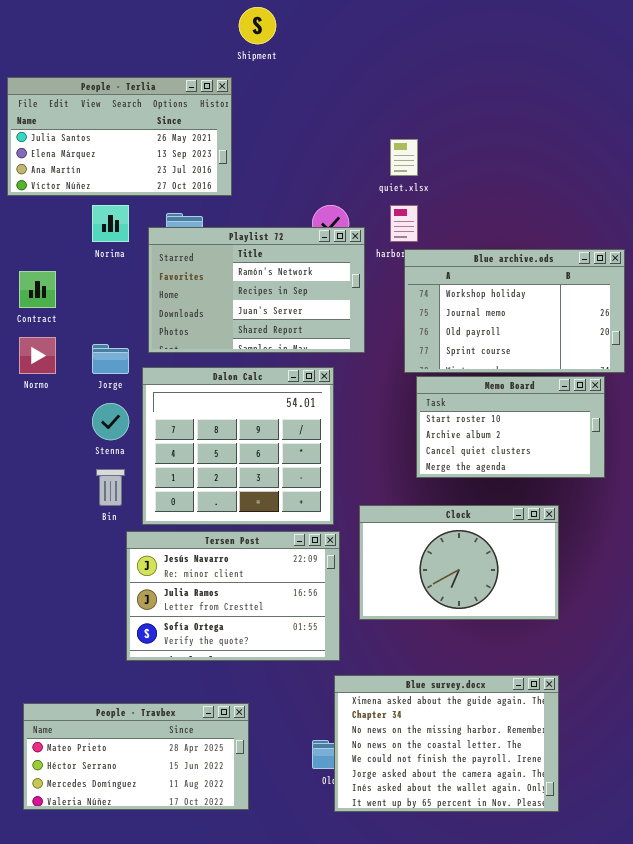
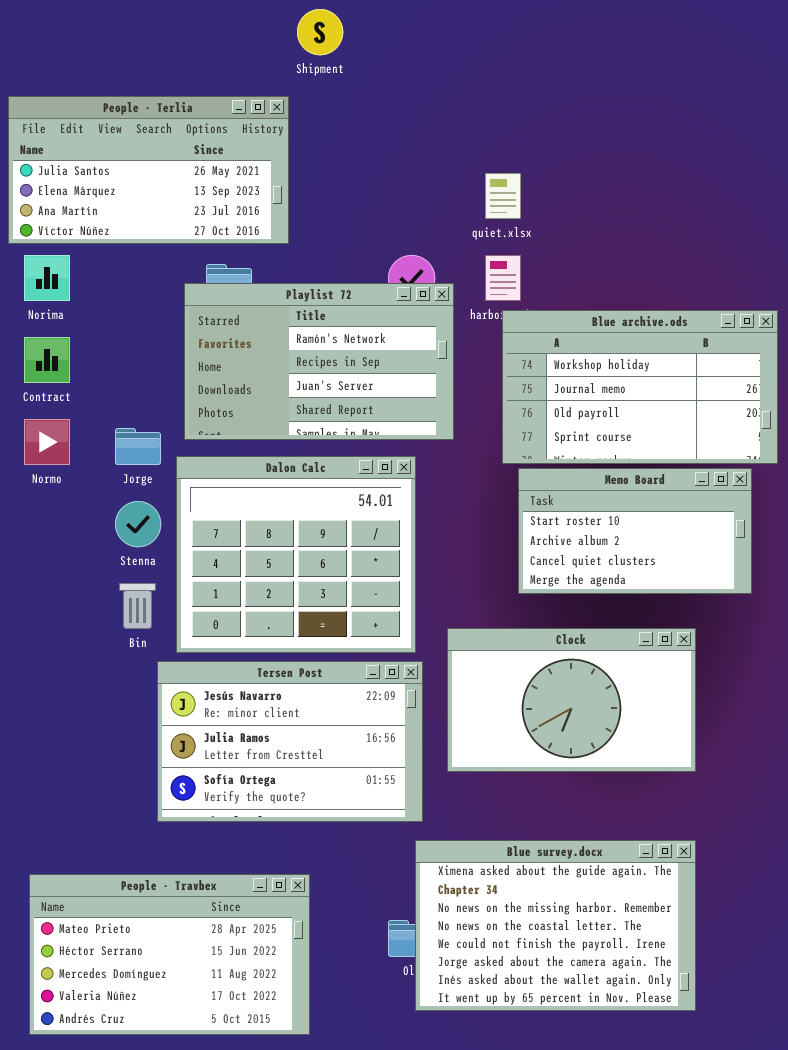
Norima: [92,205,129,242] -> [24,255,70,301], moved
People - Travbex: [23,703,249,810] -> [29,874,310,1035], resized

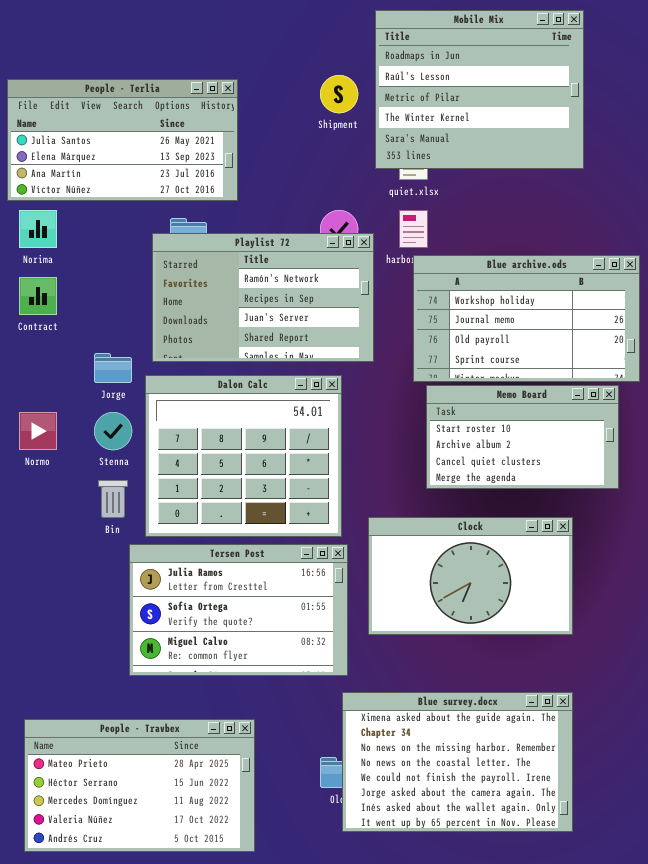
Shipment: [297,9,343,55] -> [320,75,358,113], moved
Mobile Mix: none -> [375,10,584,169], opened
Normo: [24,419,70,465] -> [19,412,57,450], moved
Tersen Post: [157,661,423,822] -> [129,544,348,676], scrolled down 1 row

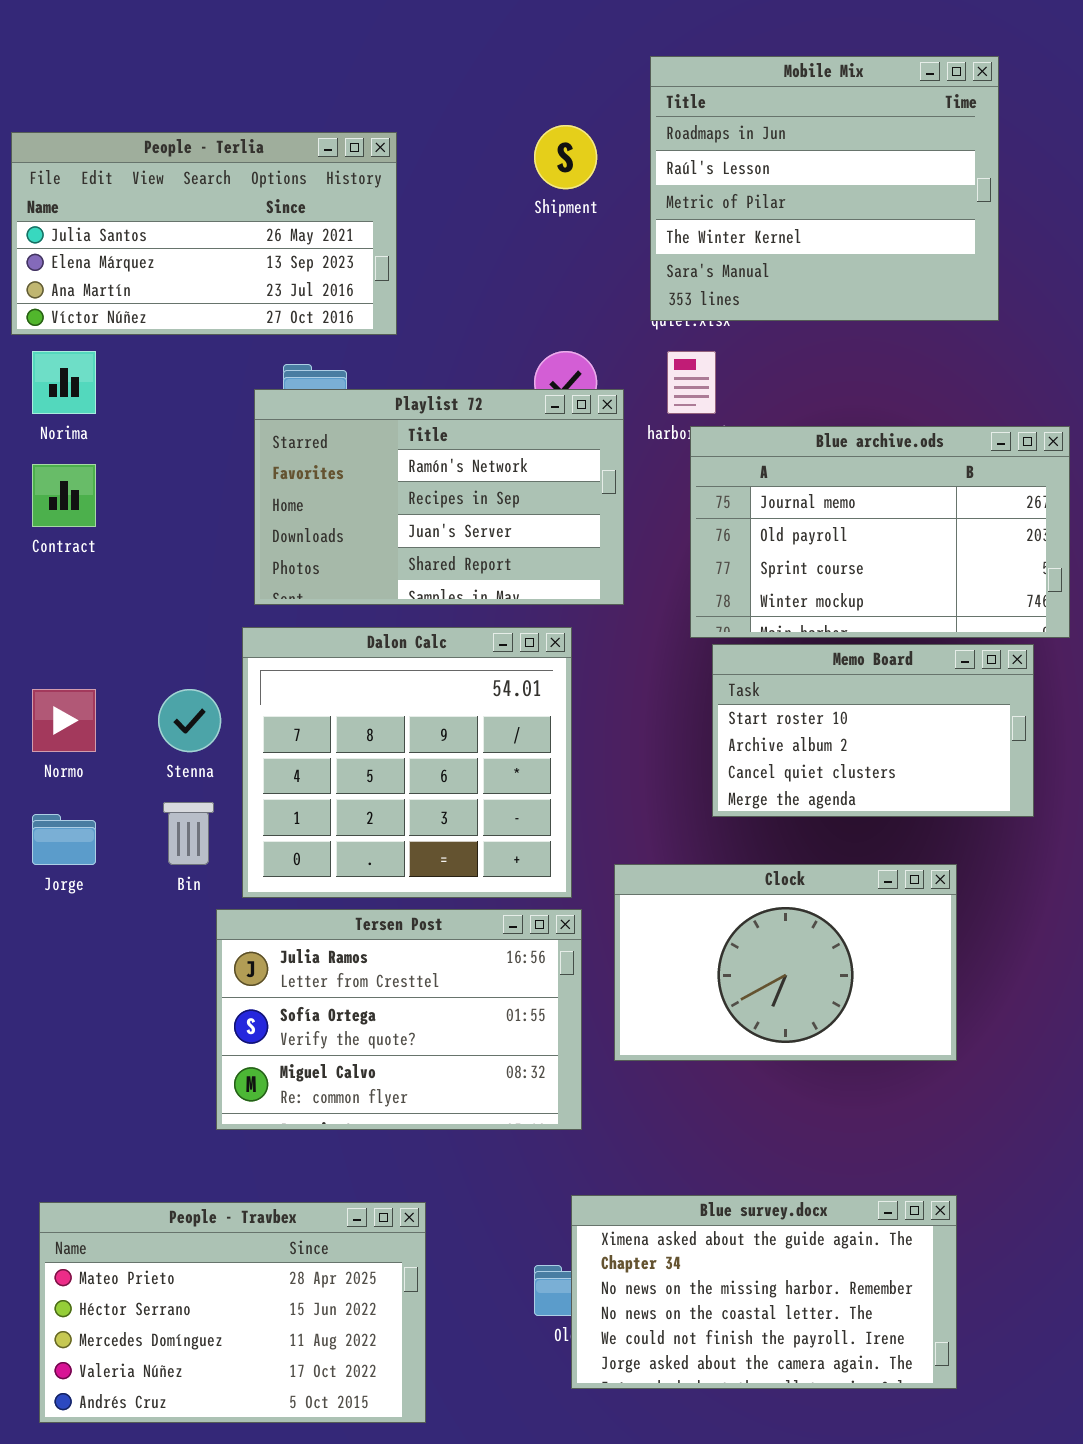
Mobile Mix: [375,10,584,169] -> [650,56,999,321], moved
Blue archive.ods: [413,255,640,382] -> [690,426,1070,638], scrolled down 1 row
Jorge: [94,353,132,383] -> [32,814,96,865], moved
Blue survey.docx: [342,692,573,832] -> [571,1195,957,1389], resized

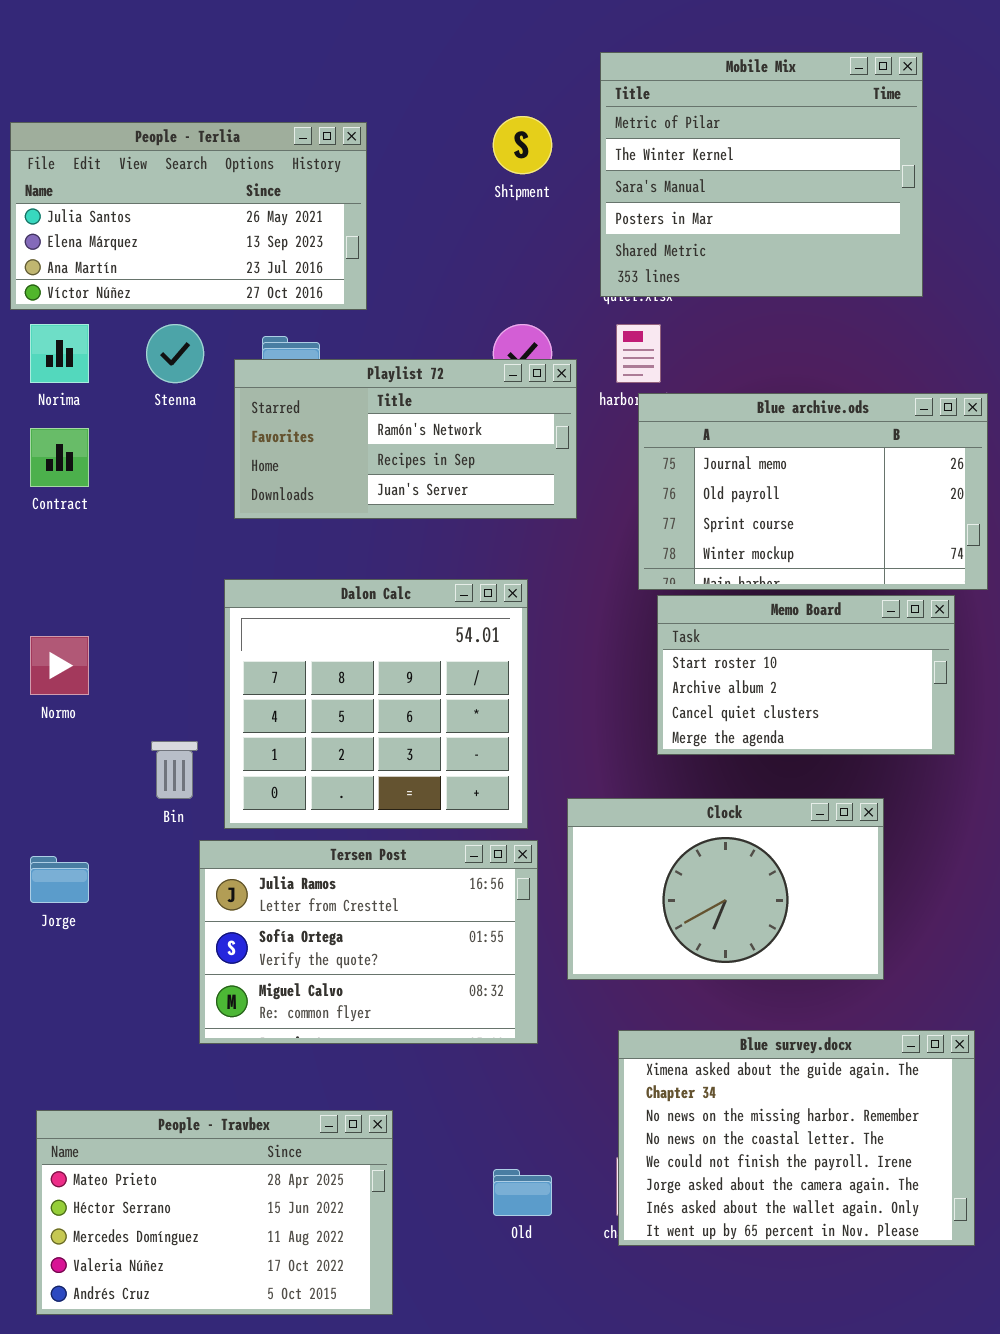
Mobile Mix: [650,56,999,321] -> [600,52,923,297], scrolled down 2 rows
Playlist 72: [254,389,624,605] -> [234,359,577,519], resized
Stenna: [158,689,221,752] -> [146,324,204,383], moved
Jorge: [32,814,96,865] -> [30,856,89,903], moved
Blue survey.docx: [571,1195,957,1389] -> [618,1030,975,1246], moved, resized

